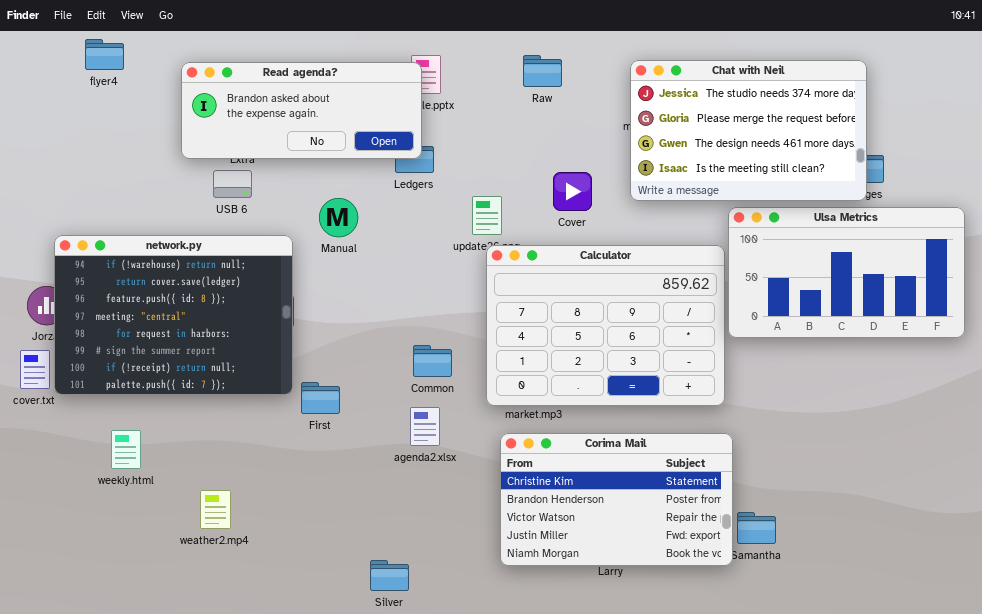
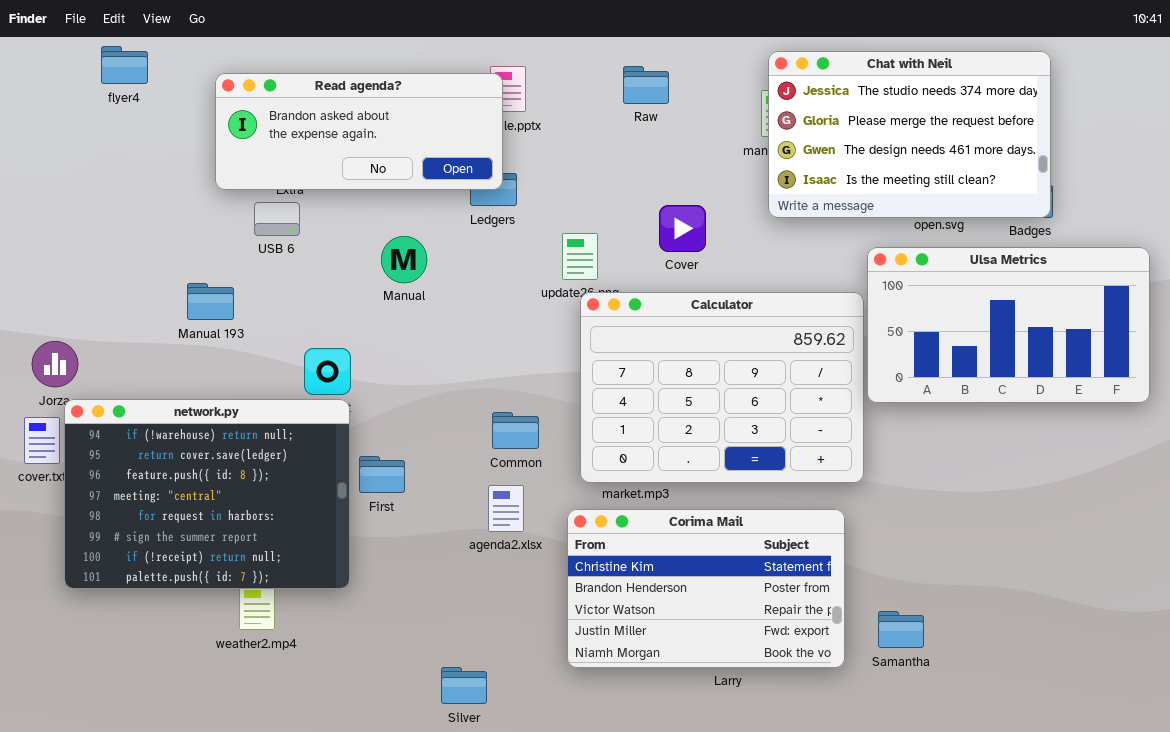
Chat with Neil: [630,60,867,201] -> [768,51,1051,218], moved
network.py: [54,235,293,395] -> [64,399,350,589], moved
Corima Mail: [500,433,733,566] -> [567,509,845,668], moved

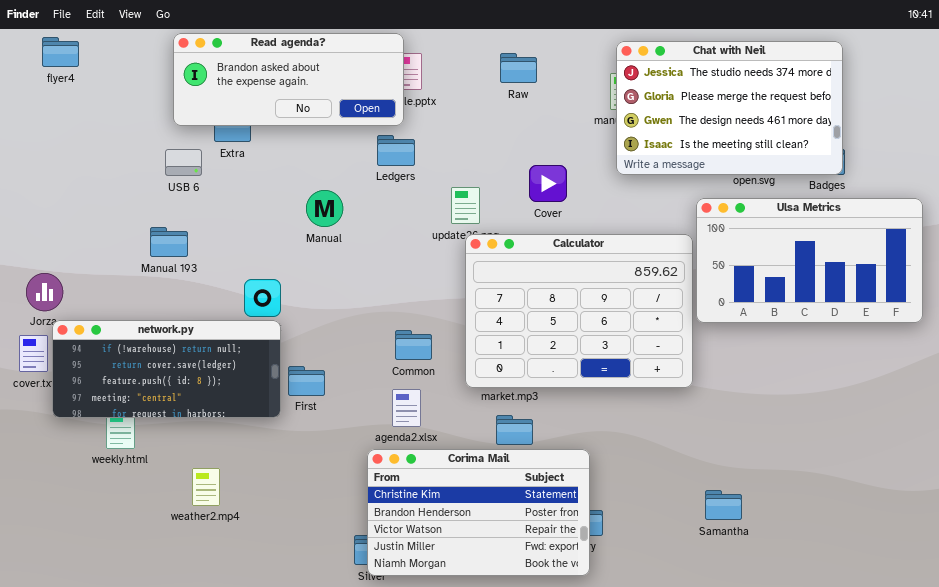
flyer4: [101,46,148,84] -> [42,37,79,67], moved
Read agenda?: [215,73,503,190] -> [173,33,404,126], moved
USB 6: [254,202,300,236] -> [165,149,202,176], moved
network.py: [64,399,350,589] -> [52,320,281,418], resized
Corima Mail: [567,509,845,668] -> [367,449,590,576], moved

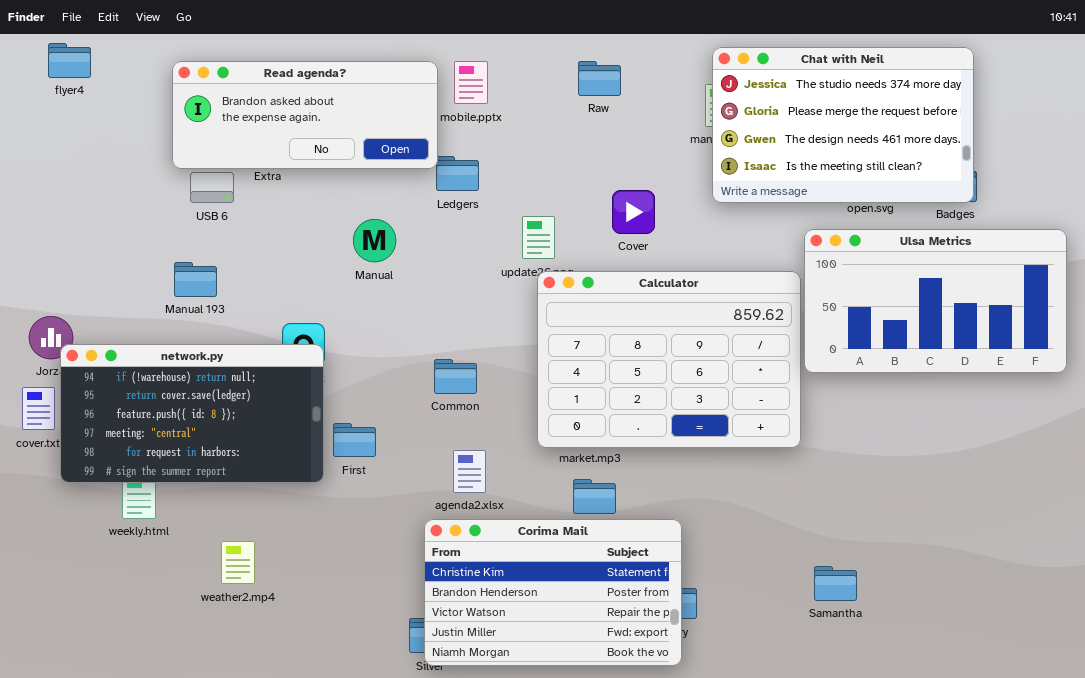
Read agenda?: [173,33,404,126] -> [172,61,438,169], moved
network.py: [52,320,281,418] -> [60,344,324,483], resized
Common: [395,330,432,360] -> [434,359,477,394], moved

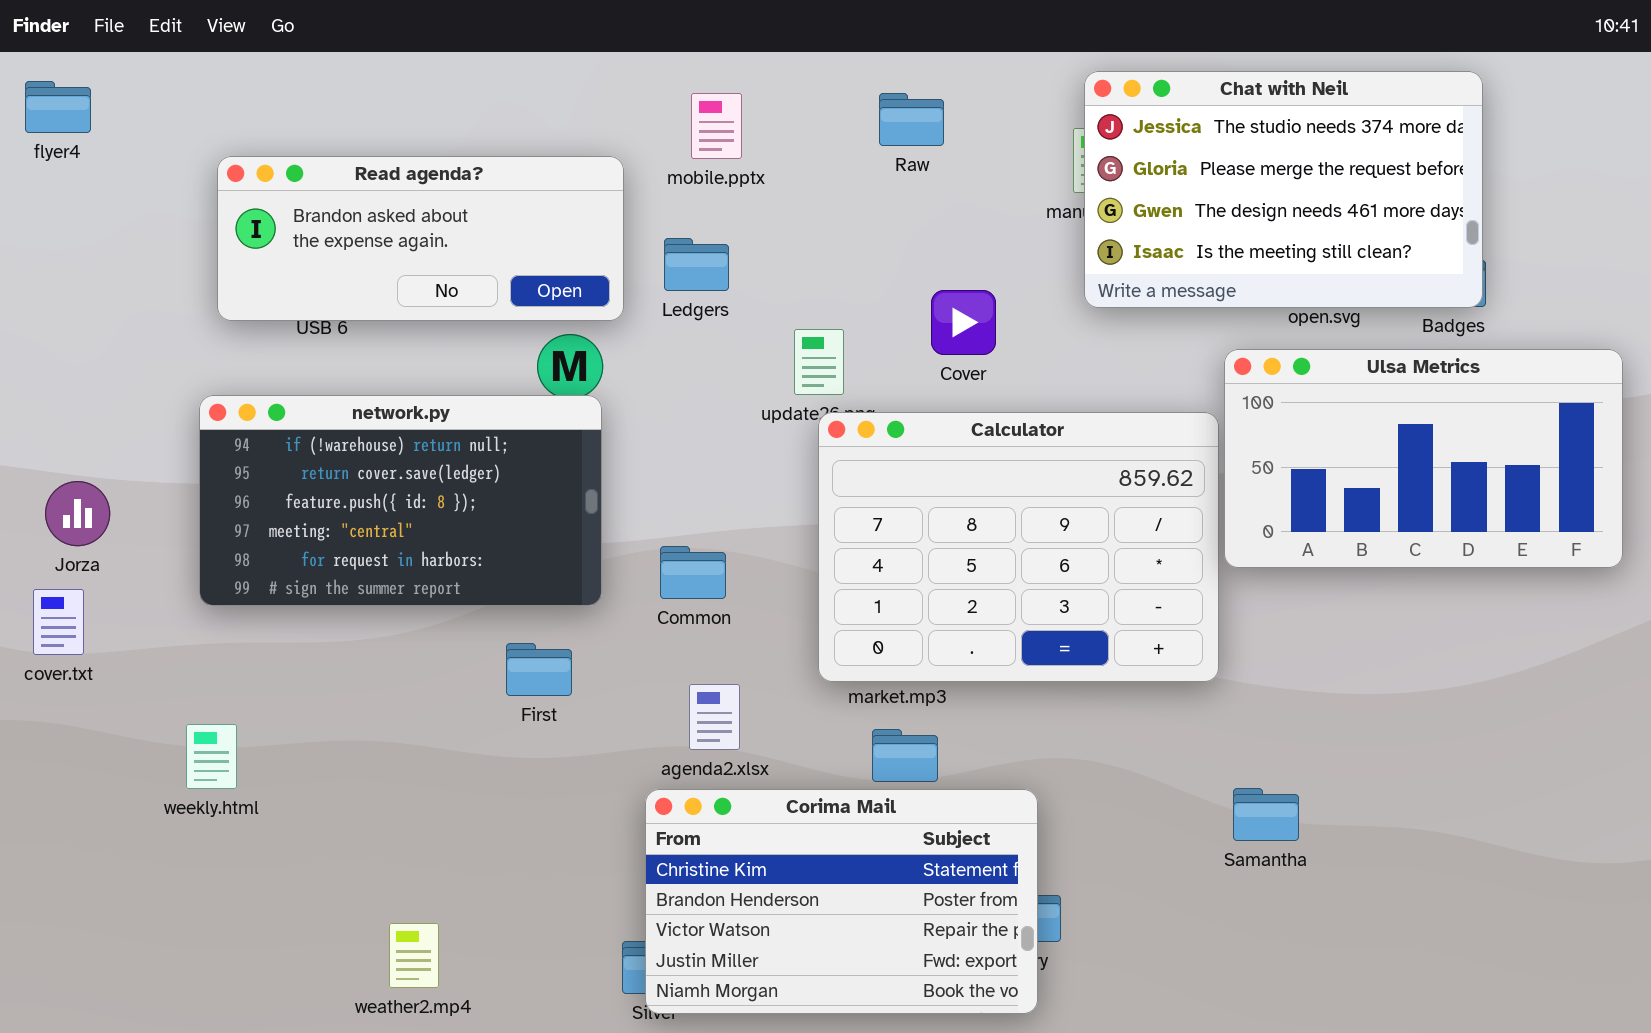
flyer4: [48,43,91,78] -> [25,81,91,133], moved
Read agenda?: [172,61,438,169] -> [217,156,624,321], moved
network.py: [60,344,324,483] -> [199,395,602,606], moved
weather2.mp4: [221,541,255,584] -> [389,923,439,988], moved
Samantha: [814,566,857,601] -> [1233,788,1299,841], moved

